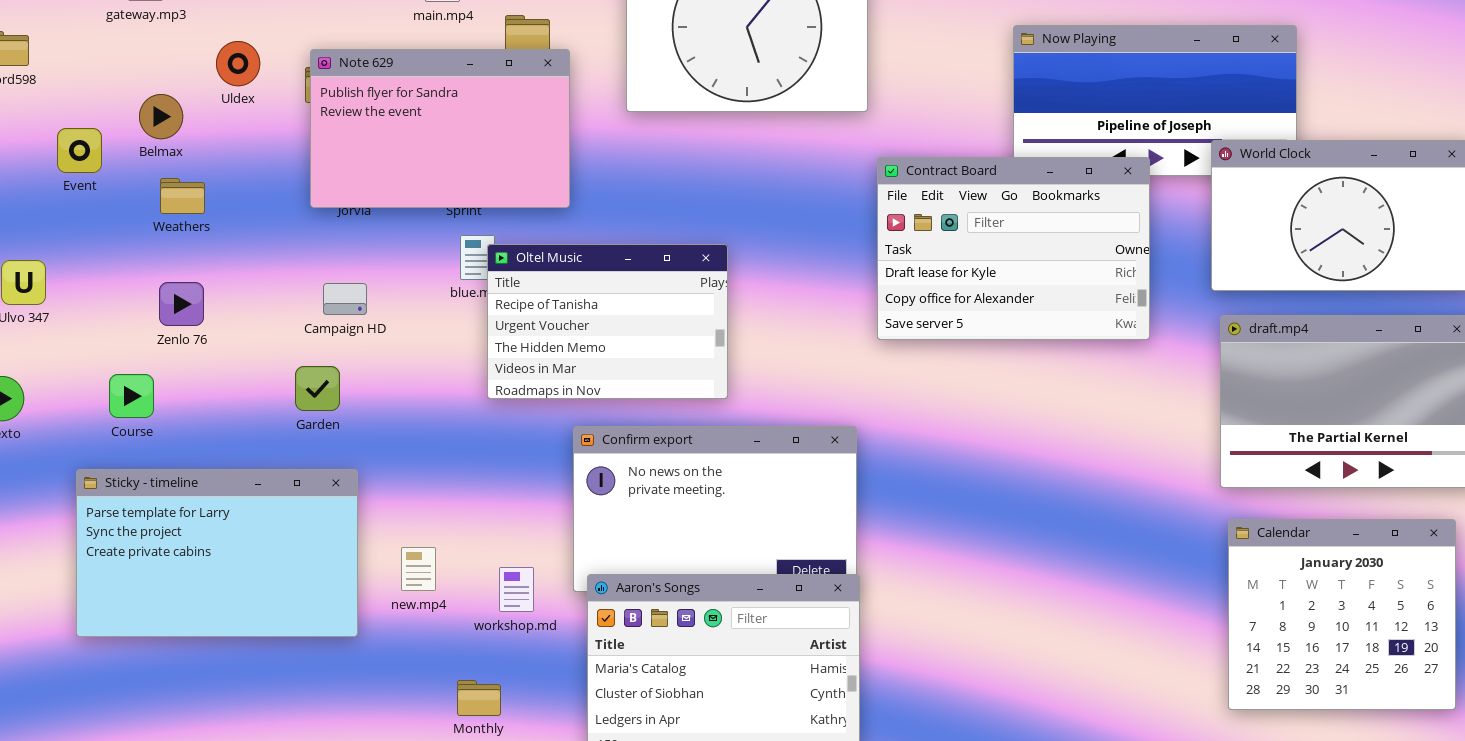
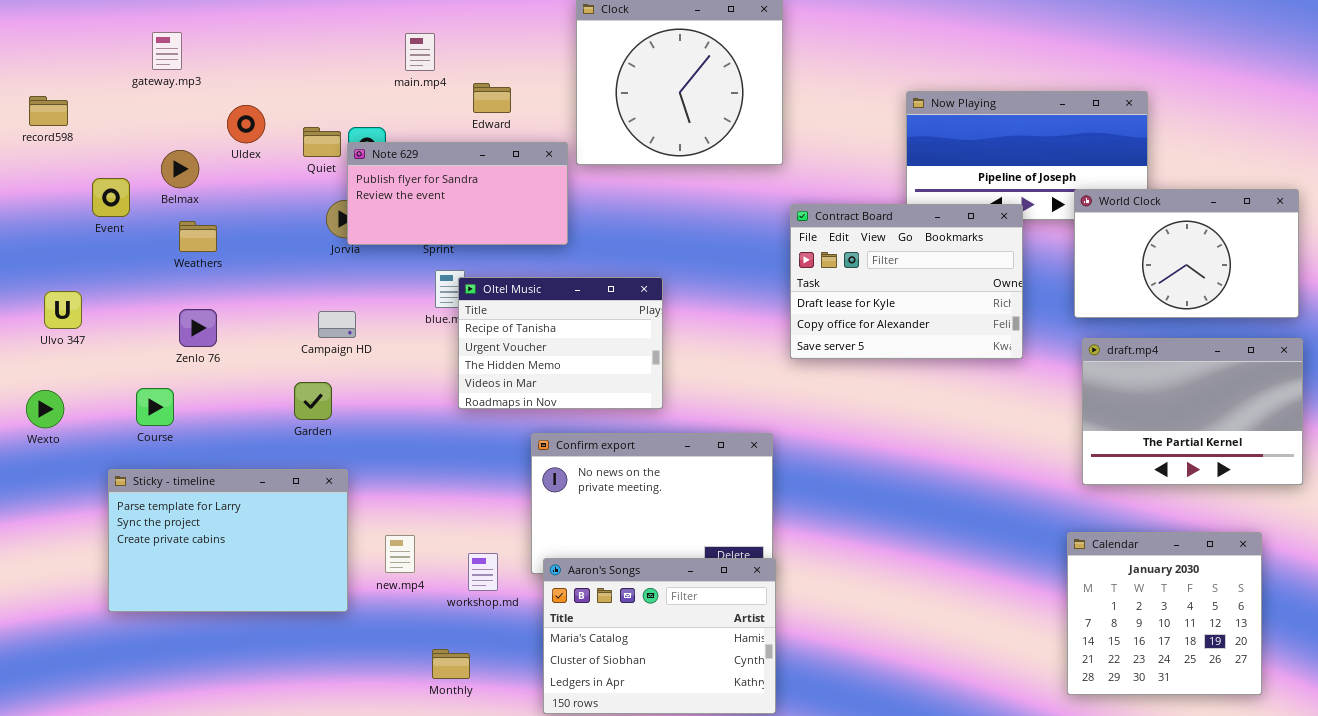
Note 629: [310,49,570,208] -> [347,142,568,245], moved, resized
Calendar: [1228,519,1456,710] -> [1067,532,1262,695], moved

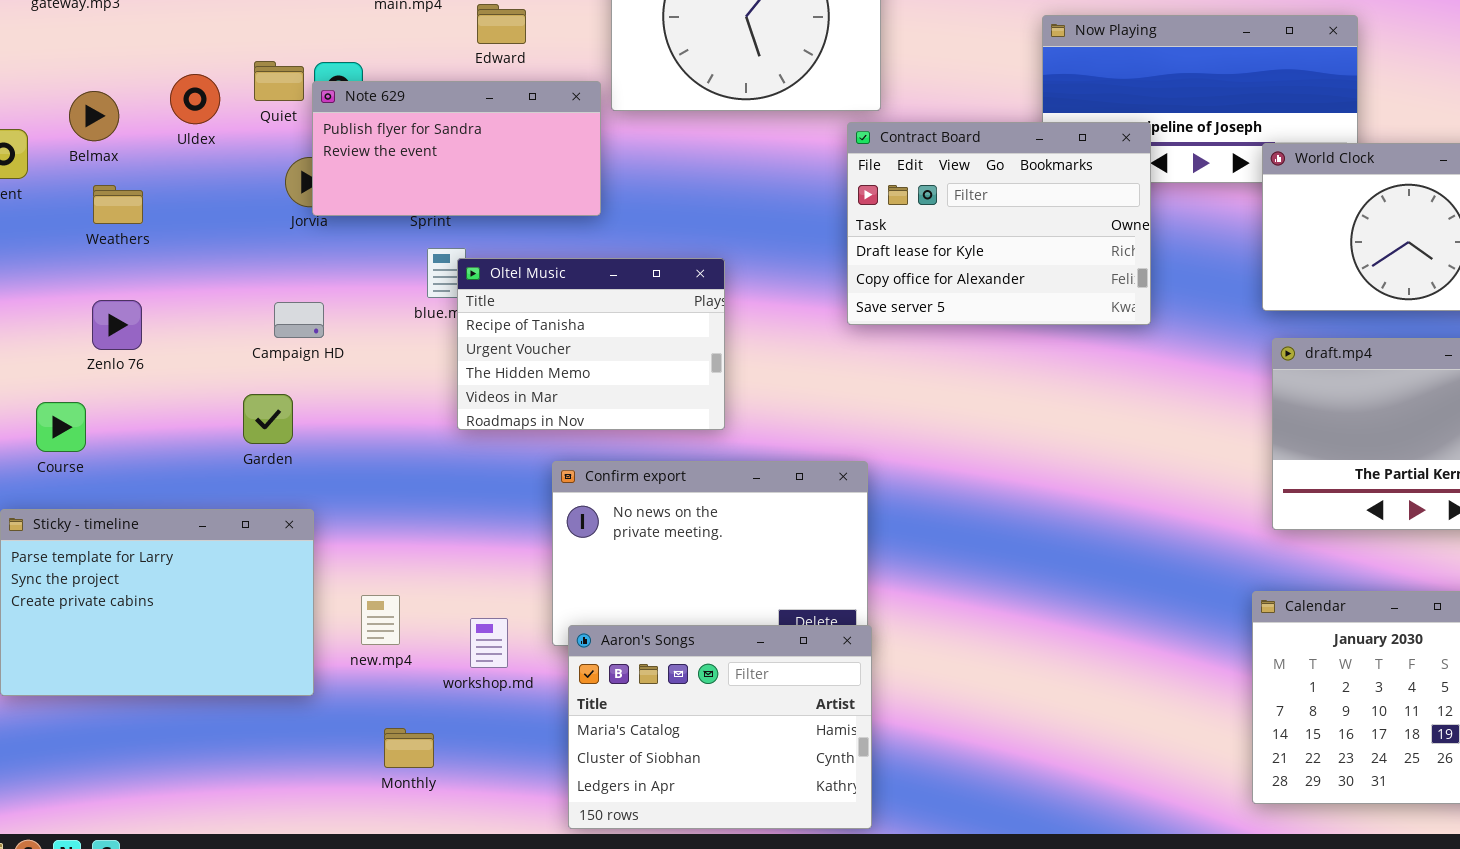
Uldex: [227,105,265,143] -> [170,74,220,124], moved
Contract Board: [790,204,1023,359] -> [847,122,1151,325], moved
Monthly: [432,649,470,679] -> [384,728,434,768], moved

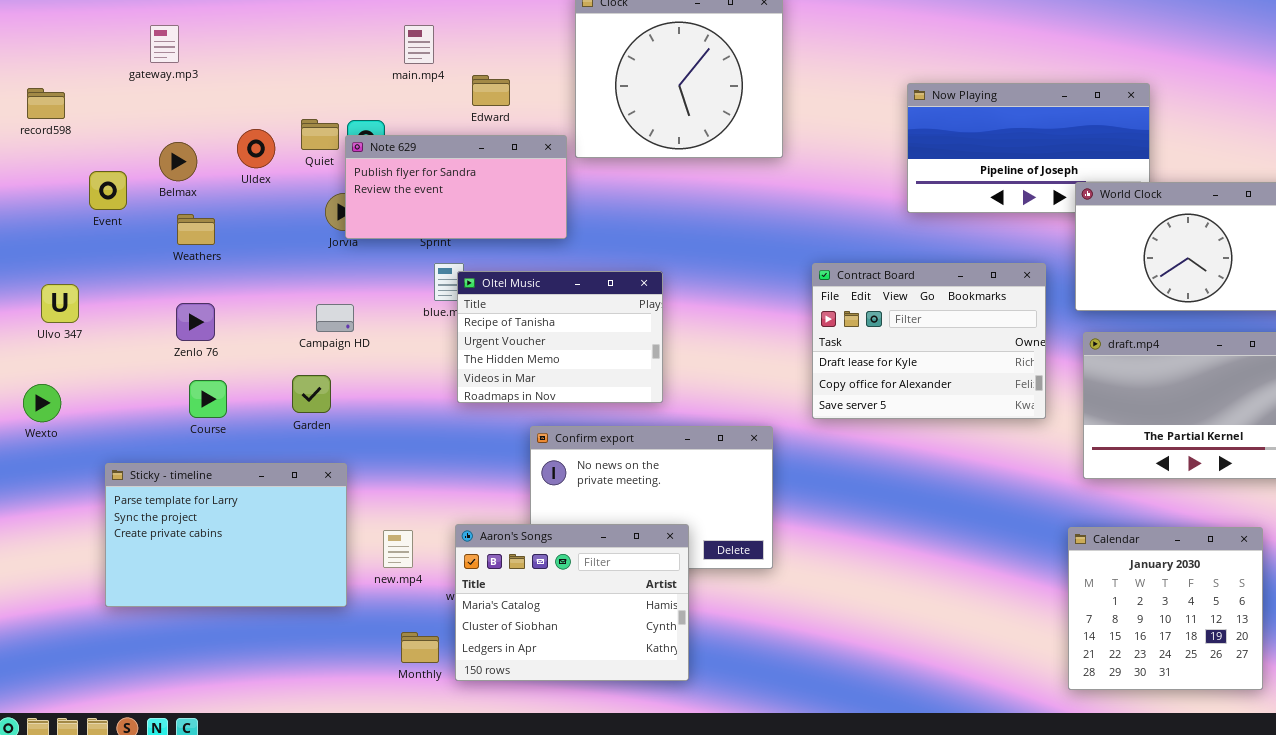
Contract Board: [847,122,1151,325] -> [812,263,1046,419], moved
Course: [36,402,86,452] -> [189,380,227,418], moved
Aaron's Songs: [568,625,872,829] -> [455,524,689,681], moved

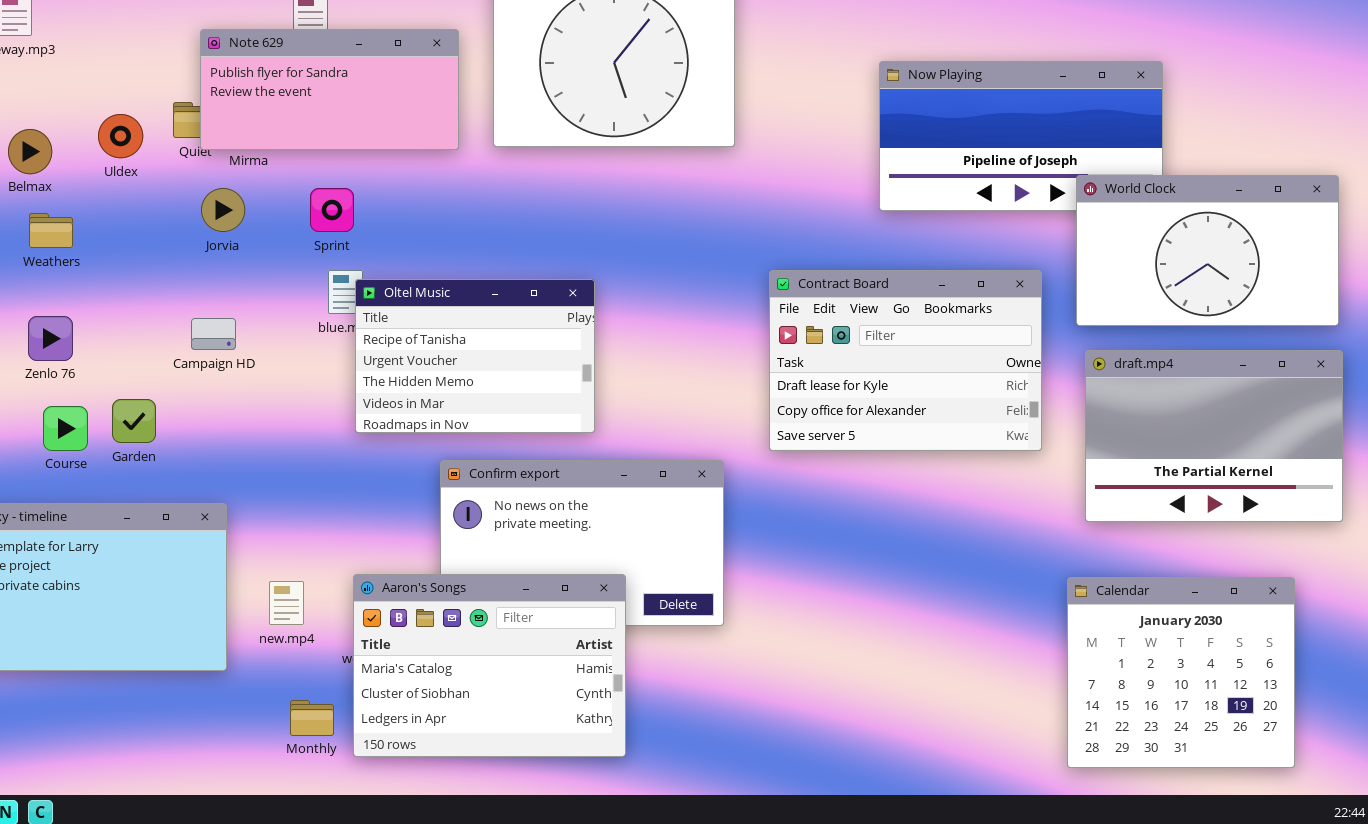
Note 629: [345,135,567,239] -> [200,29,459,150], moved
Garden: [292,375,331,413] -> [112,399,156,443], moved

